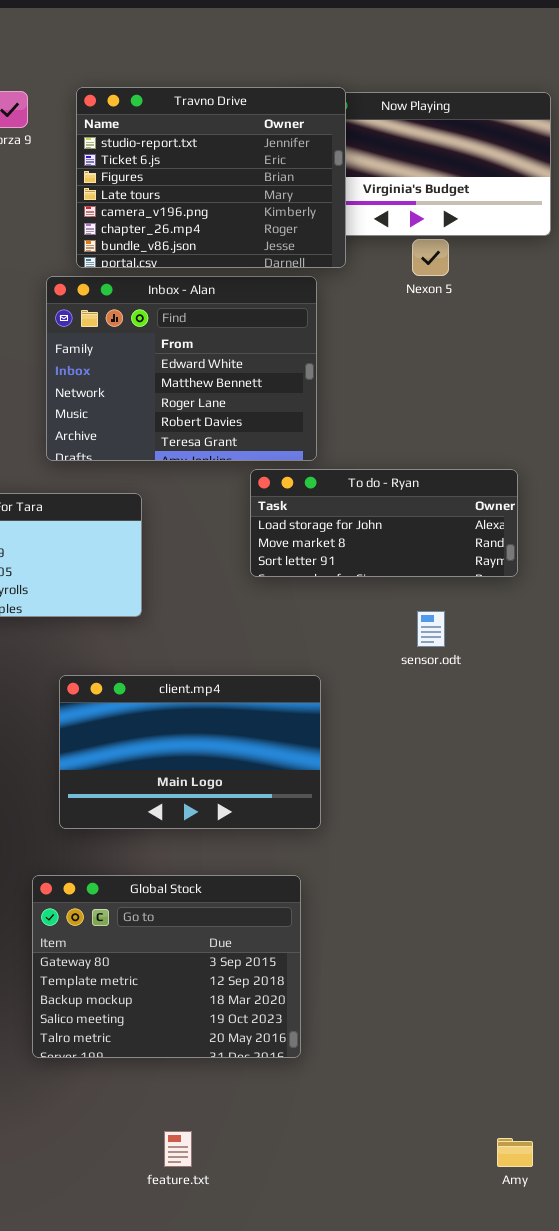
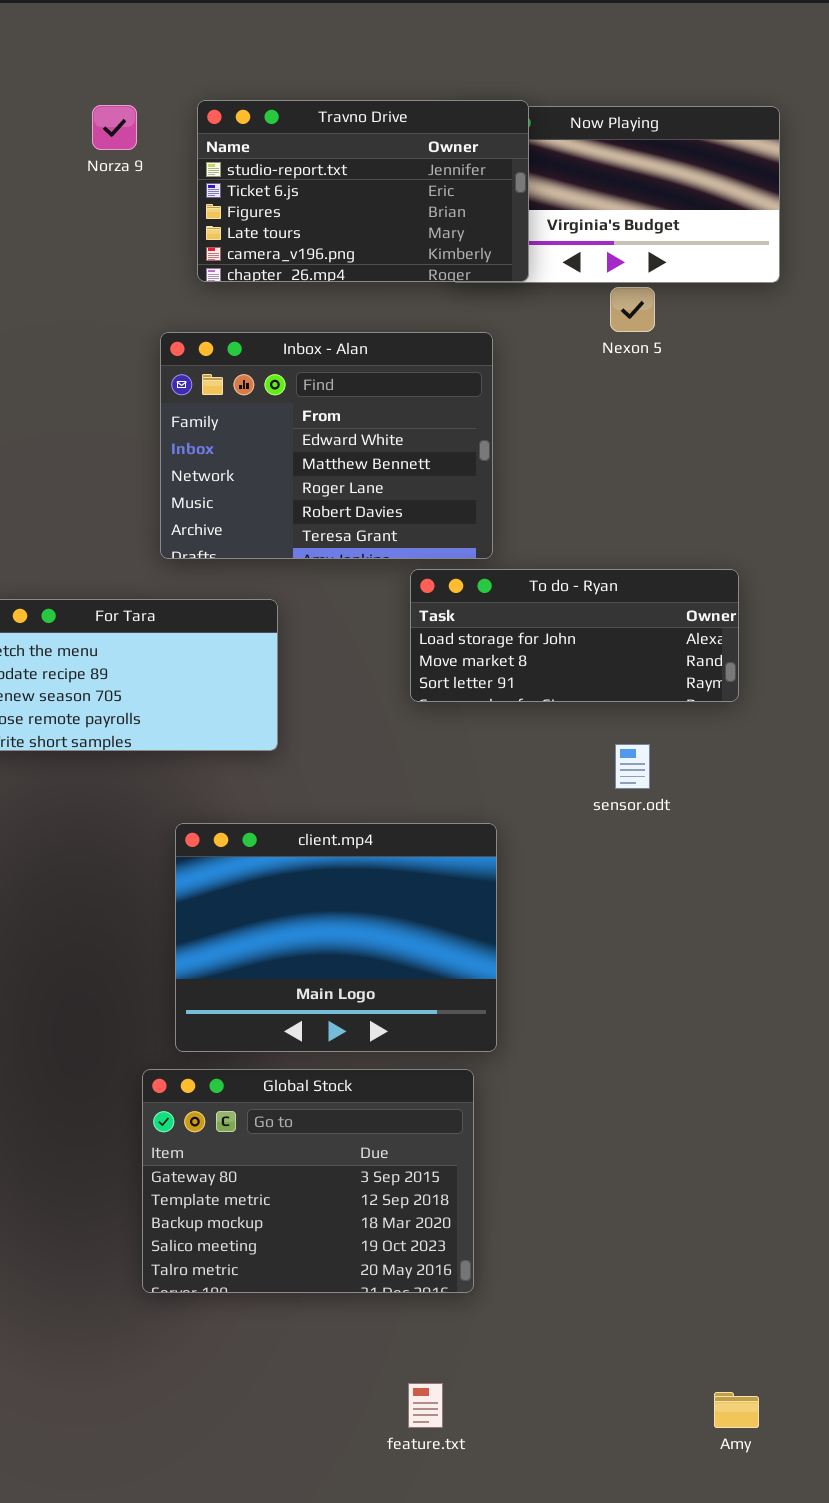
Travno Drive: [76,87,346,268] -> [197,100,529,282], resized
client.mp4: [59,675,321,829] -> [175,823,497,1052], resized
feature.txt: [164,1131,192,1167] -> [408,1383,443,1428], moved

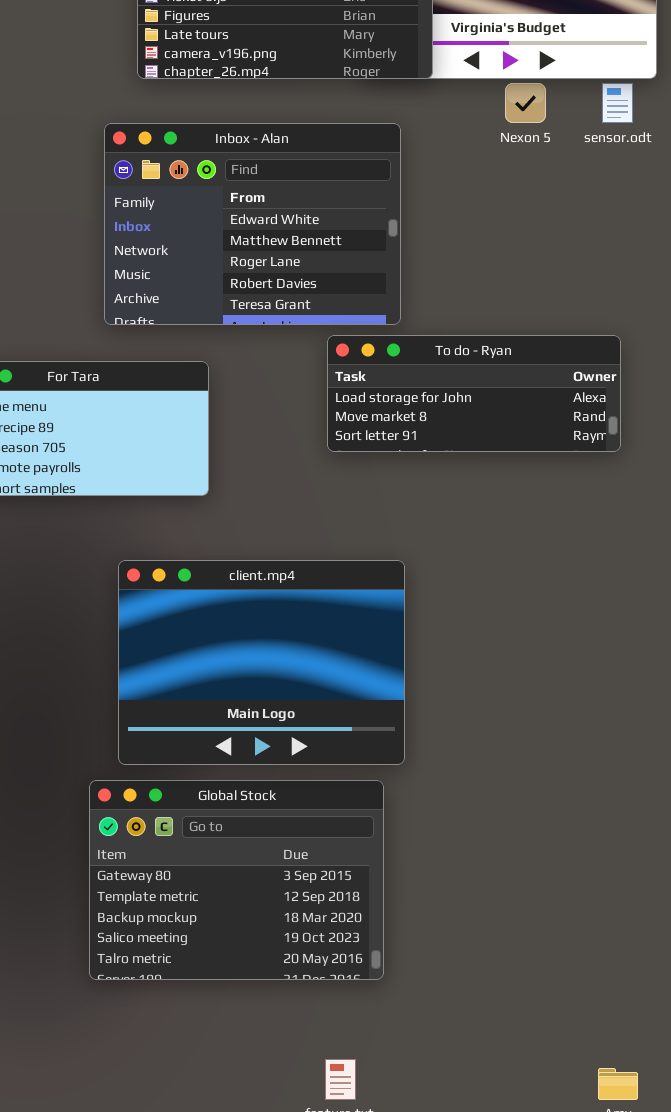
sensor.odt: [615,744,650,789] -> [602,83,633,123], moved

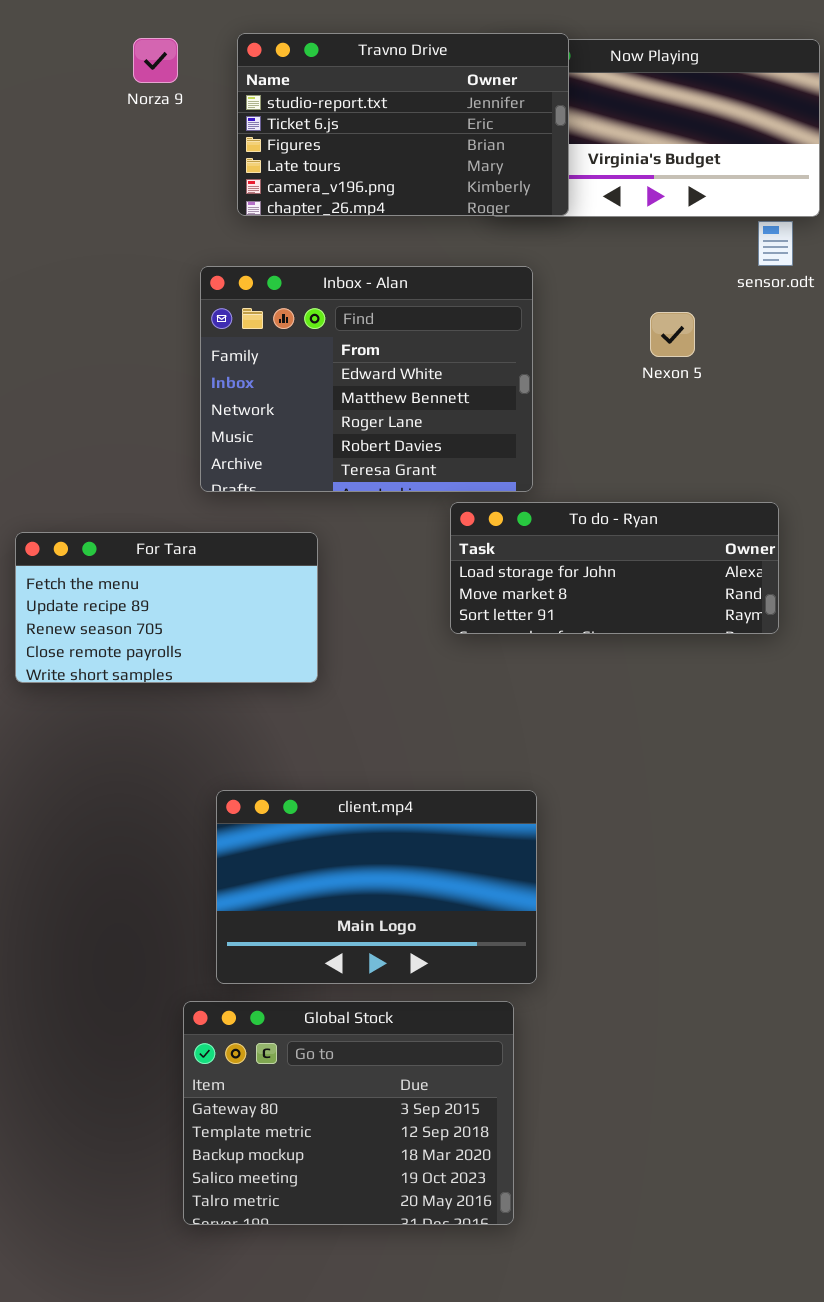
Nexon 5: [505,83,546,123] -> [650,312,695,357], moved
client.mp4: [118,560,405,765] -> [216,790,537,984], resized

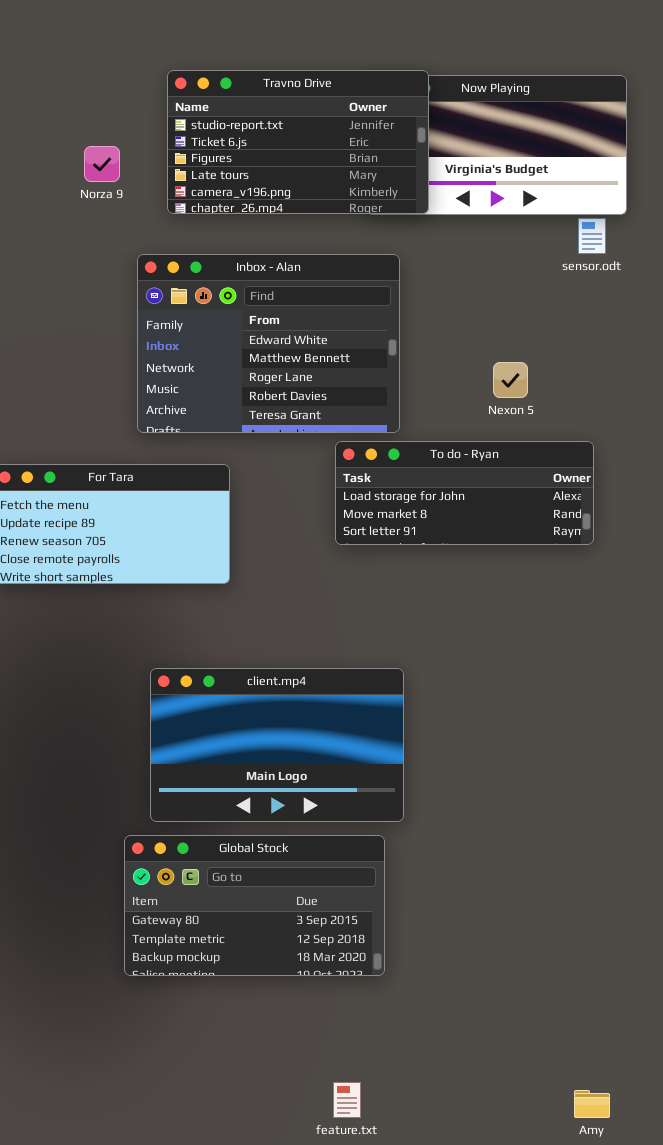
Norza 9: [133,38,178,83] -> [84,146,120,182], moved
Nexon 5: [650,312,695,357] -> [493,362,528,398], moved
Global Stock: [183,1001,514,1225] -> [124,835,385,976], resized

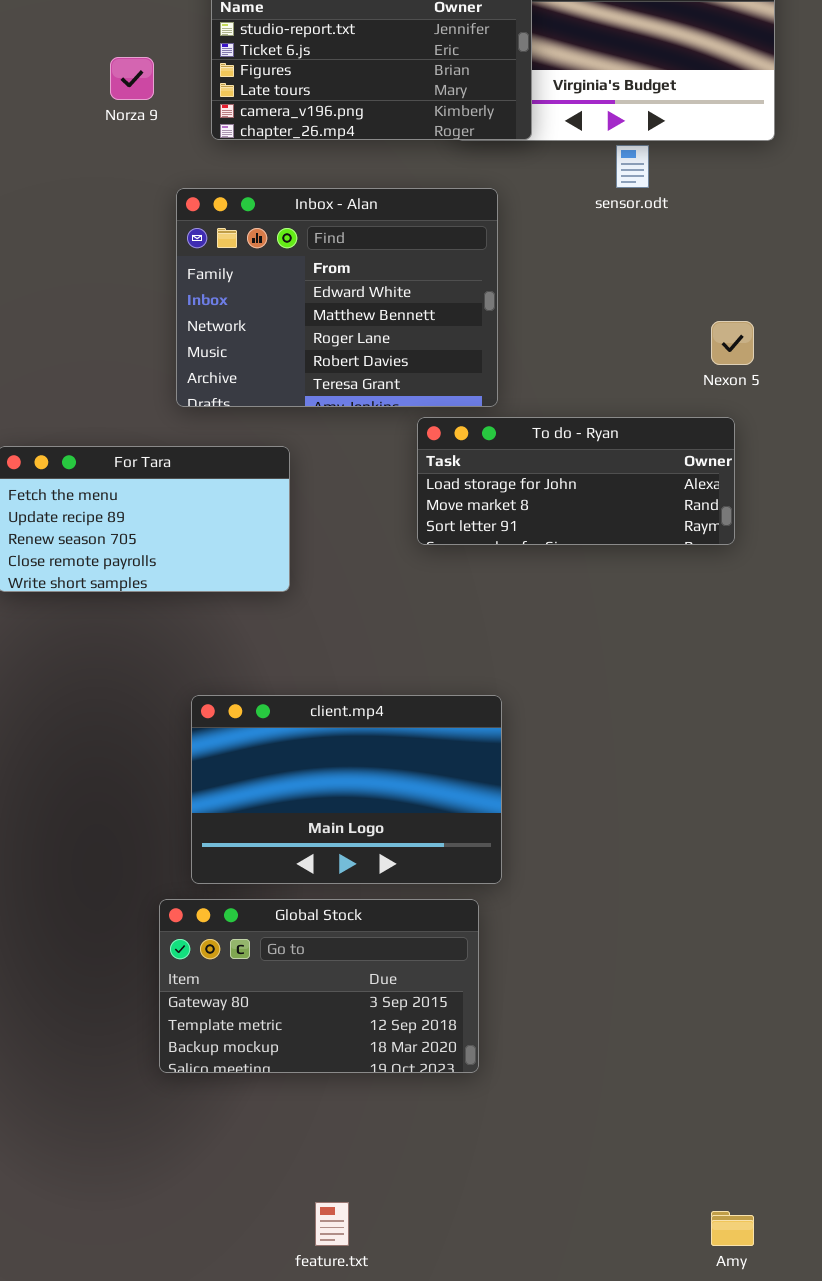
sensor.odt: [578,218,606,254] -> [616,145,649,188], moved
Nexon 5: [493,362,528,398] -> [711,321,754,365], moved
feature.txt: [333,1082,361,1118] -> [315,1202,349,1246], moved

